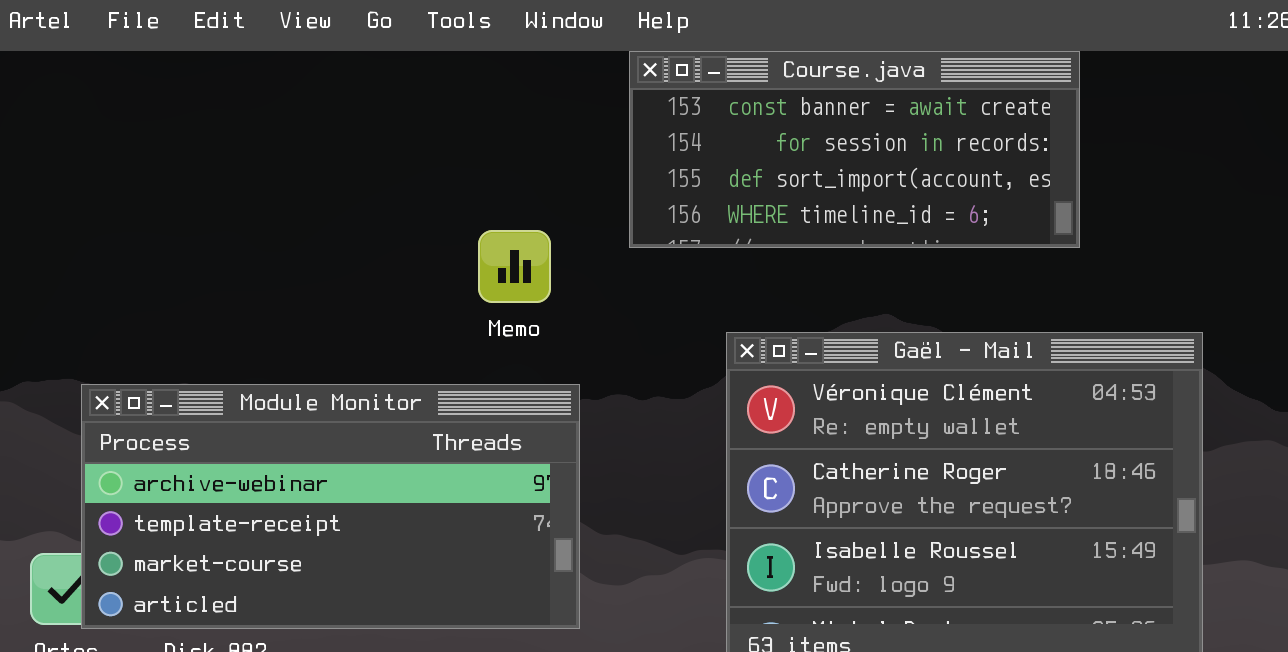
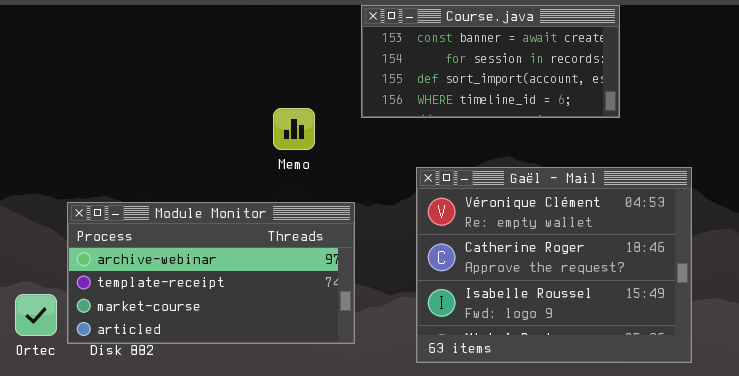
Module Monitor: [81,384,580,629] -> [67,202,355,344], moved

